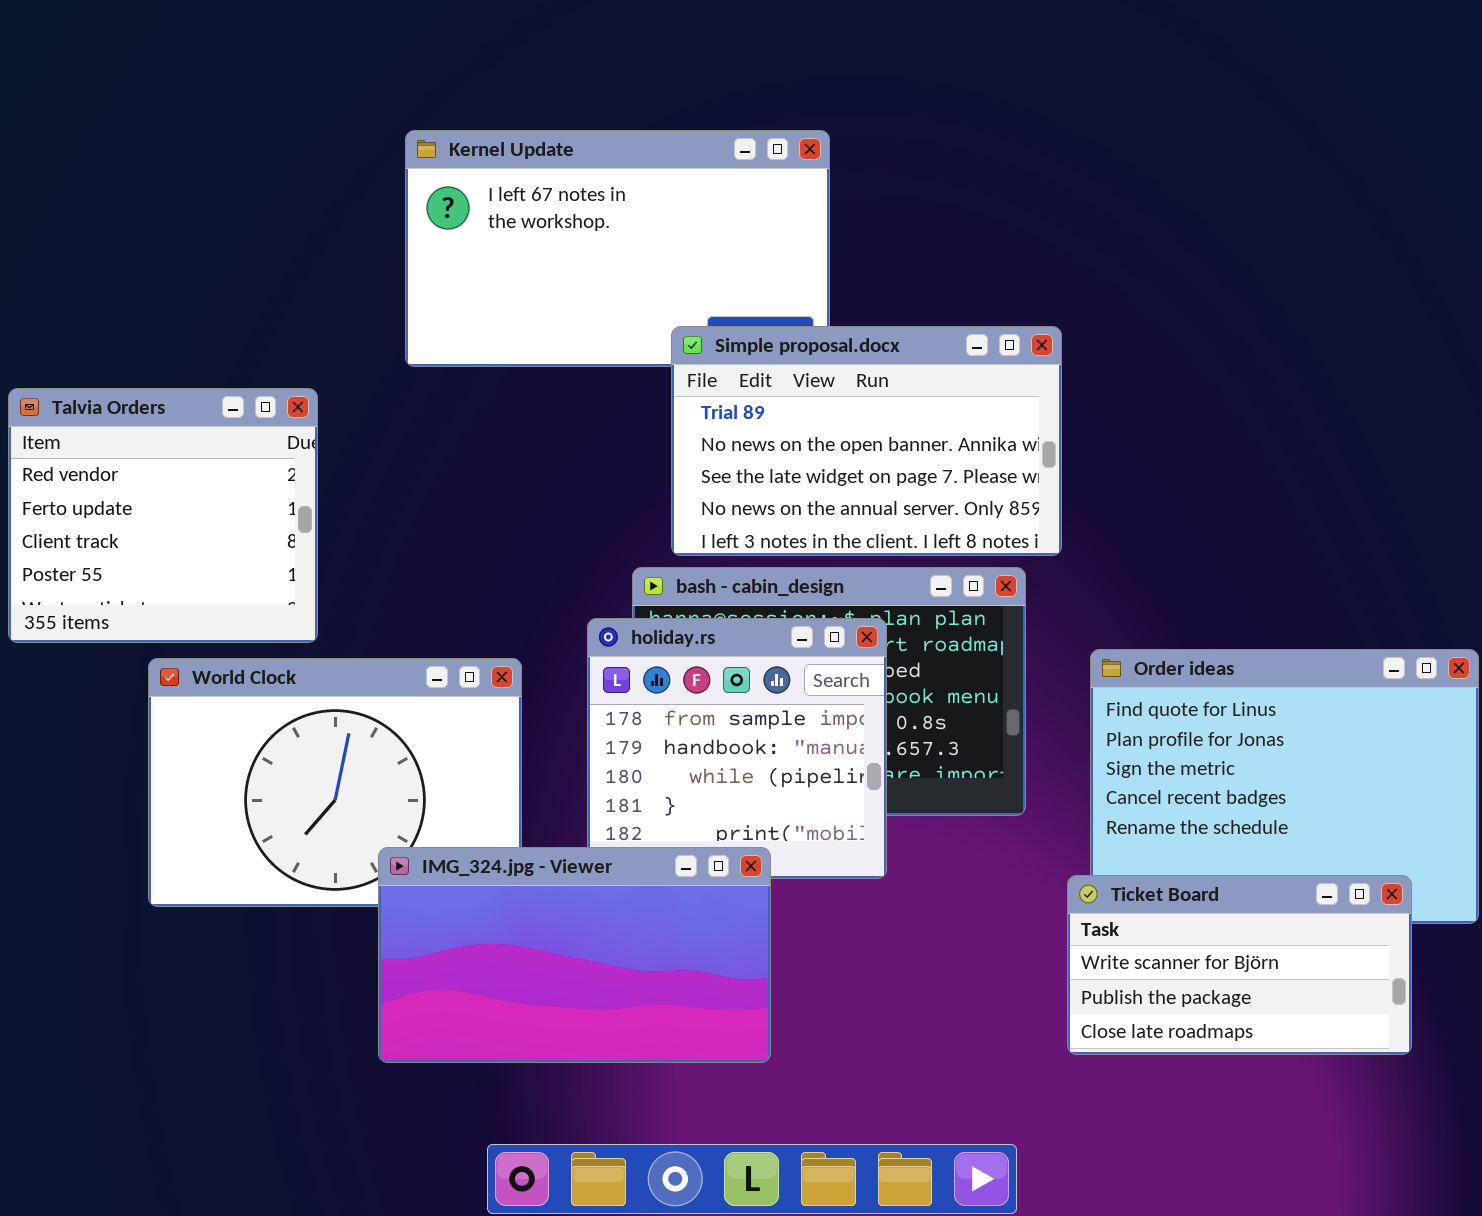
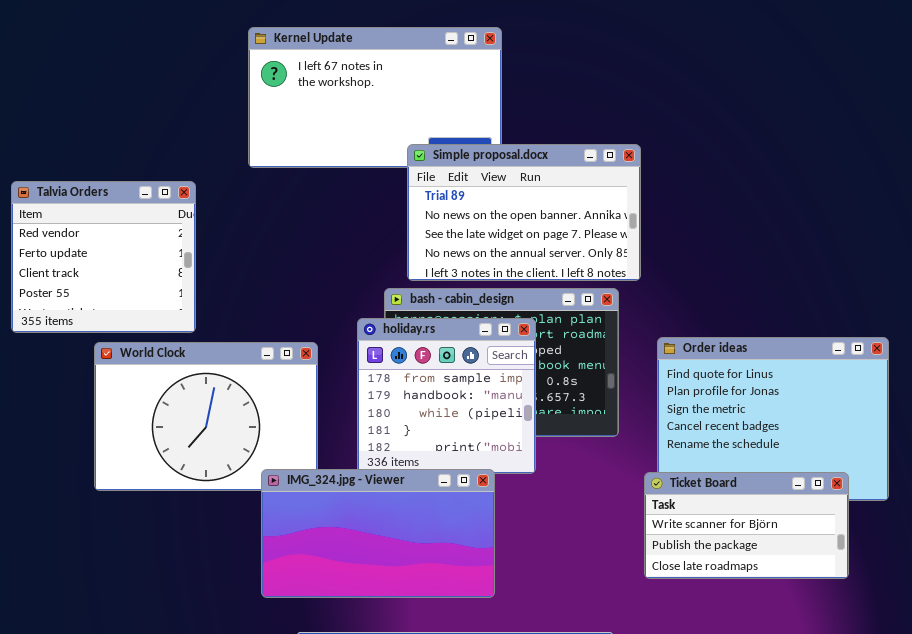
IMG_324.jpg - Viewer: [378,847,771,1063] -> [261,469,495,598], moved

